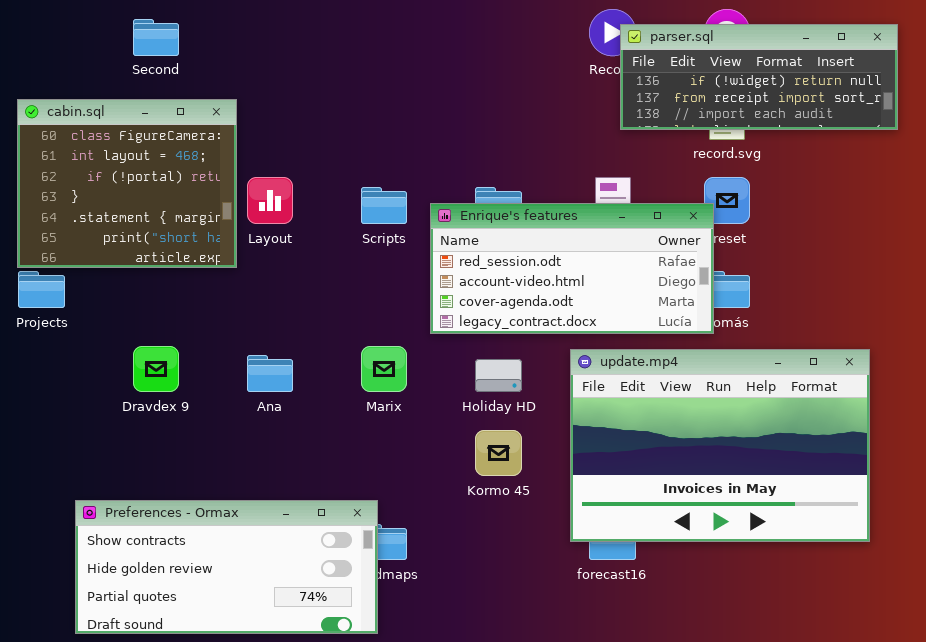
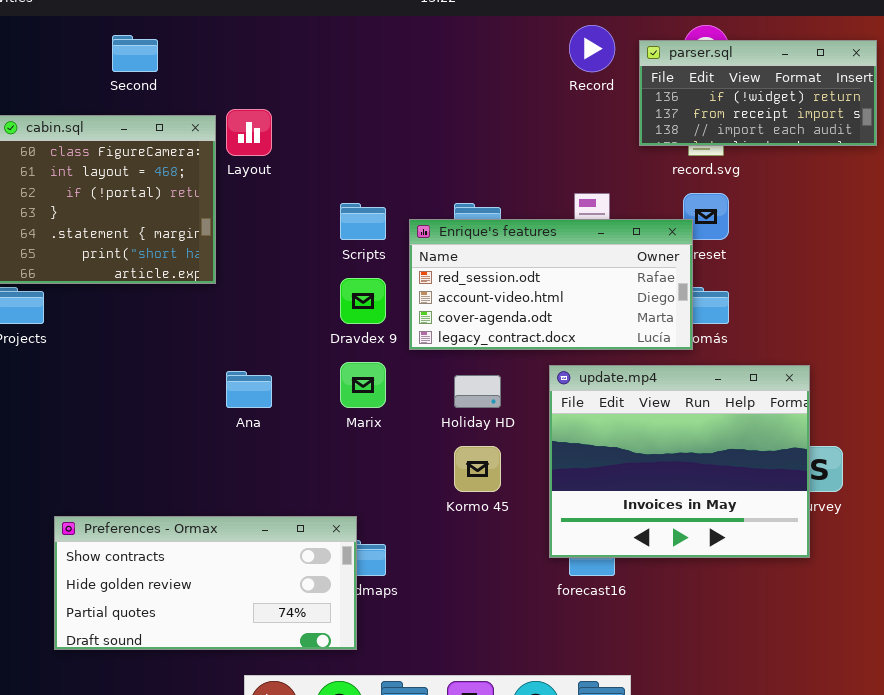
parser.sql: [620,24,898,130] -> [639,40,877,146], resized
Layout: [247,177,293,224] -> [226,109,272,156], moved
Dravdex 9: [133,346,179,392] -> [340,278,386,324], moved
update.mp4: [570,349,870,542] -> [549,365,810,558], resized

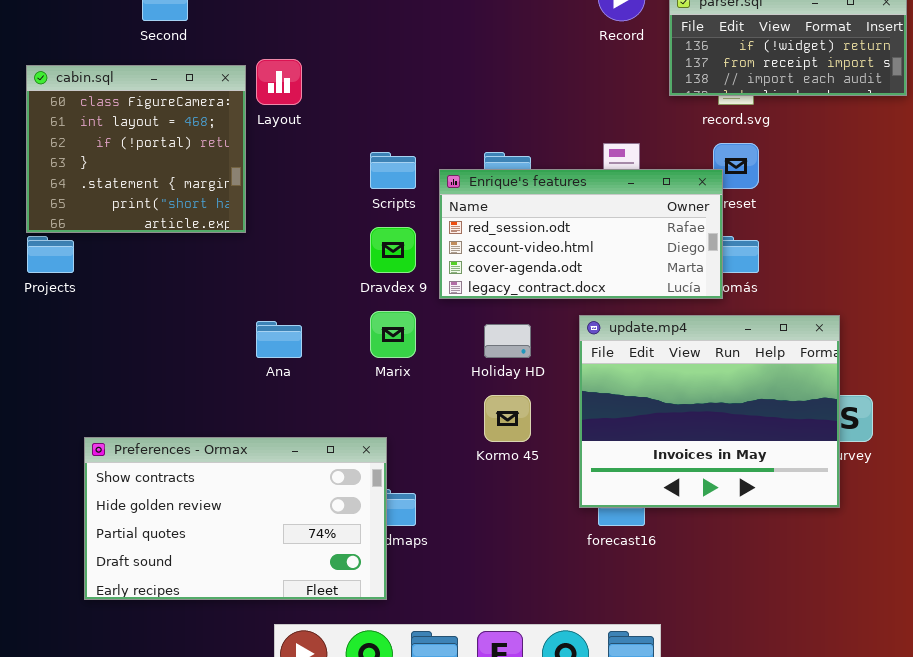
Preferences - Ormax: [54,516,357,650] -> [84,437,387,600], resized

